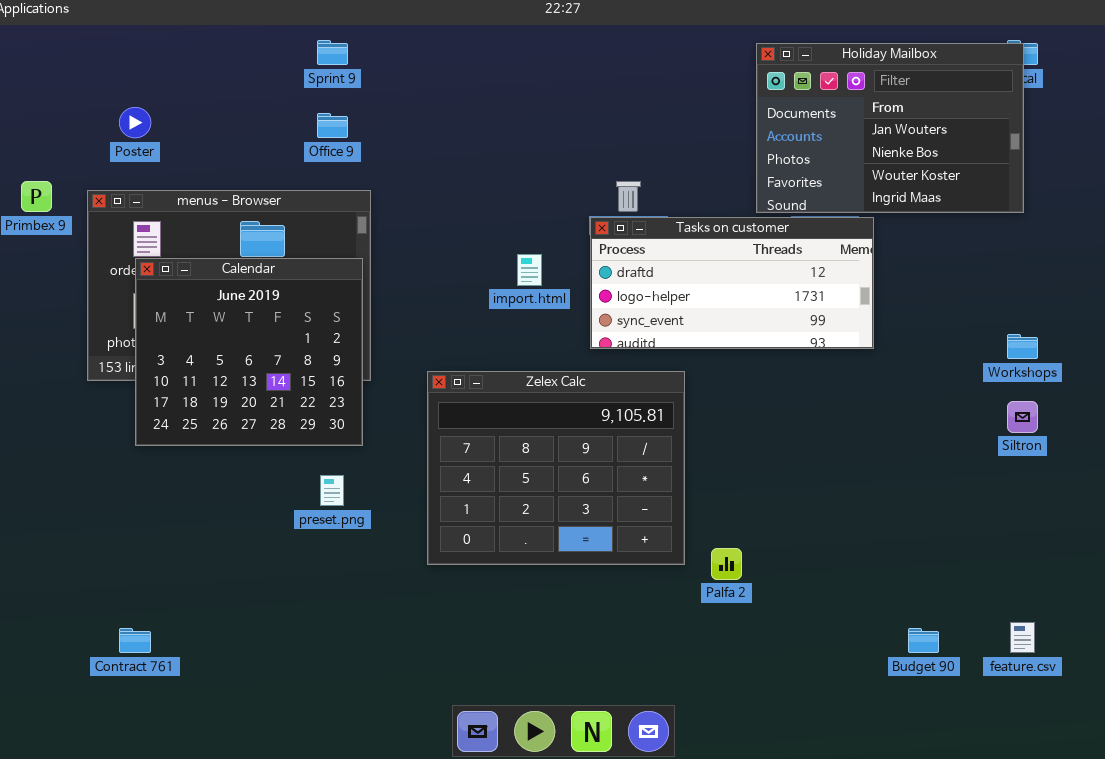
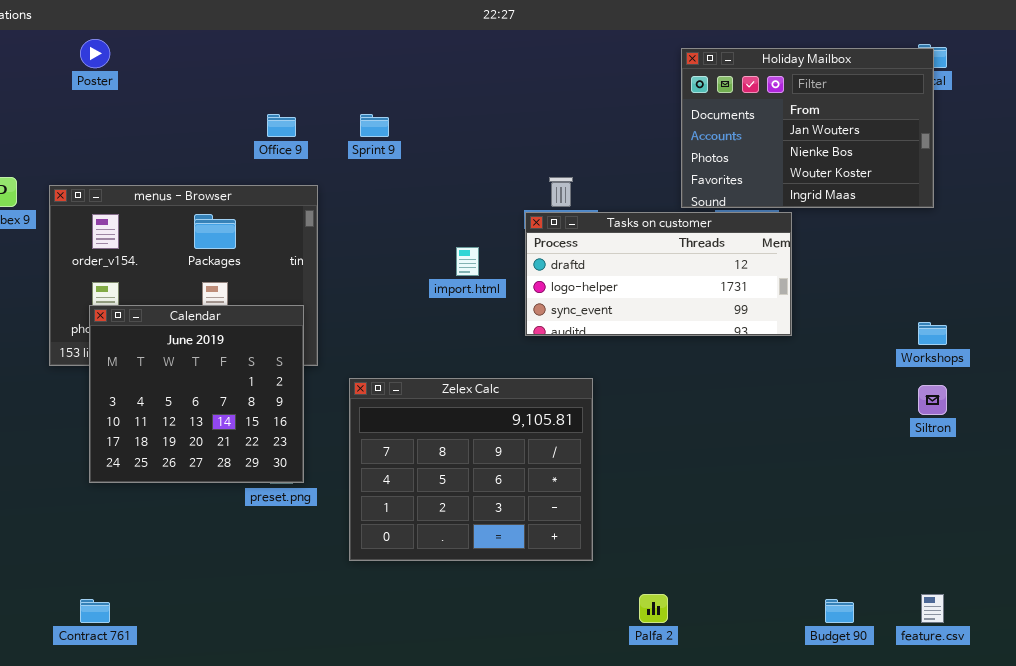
Sprint 9: [317,40,348,65] -> [360,114,389,137], moved
Poster: [119,107,151,138] -> [80,39,110,68], moved
Calendar: [135,258,363,446] -> [89,305,304,483], moved
Zelex Calc: [427,371,685,565] -> [349,378,593,561], moved
Palfa 2: [711,548,742,580] -> [639,594,668,623], moved

